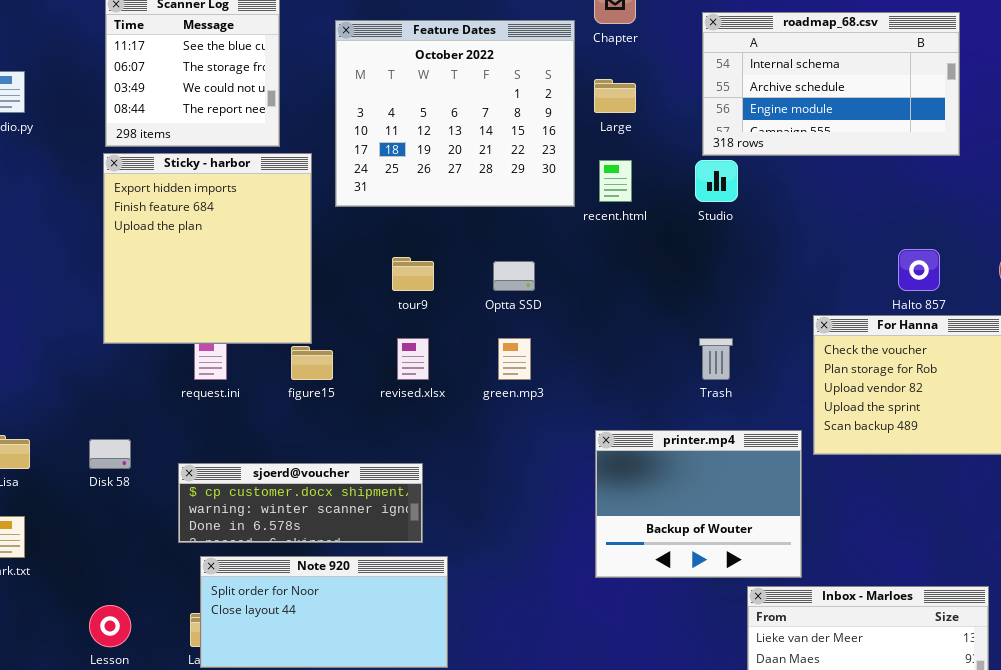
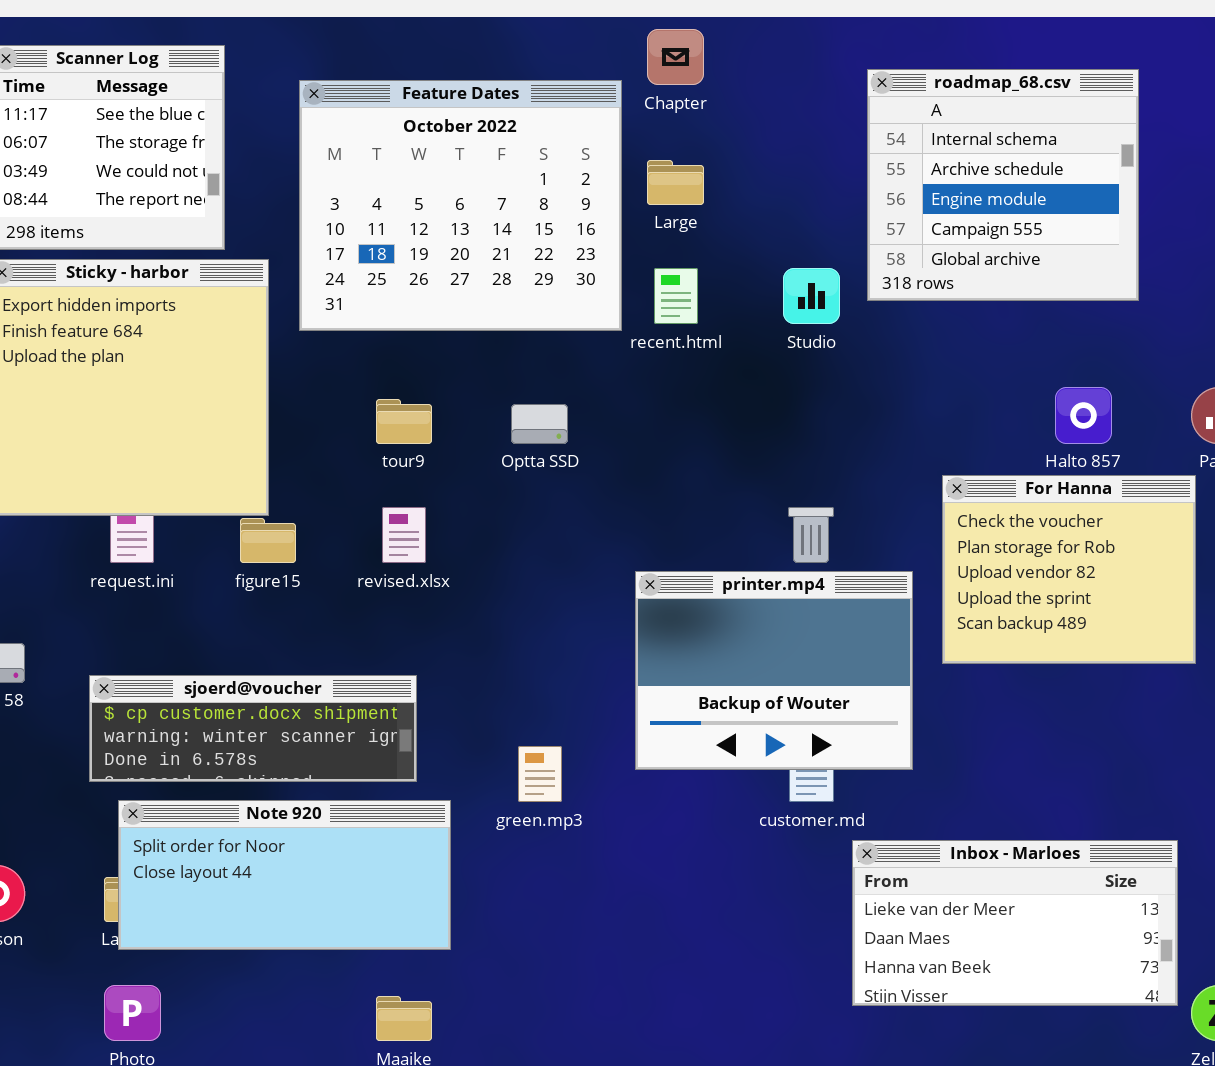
roadmap_68.csv: [702,12,960,156] -> [867,69,1139,301], resized
green.mp3: [498,338,531,380] -> [518,746,562,802], moved
printer.mp4: [595,430,802,578] -> [635,571,913,770], moved

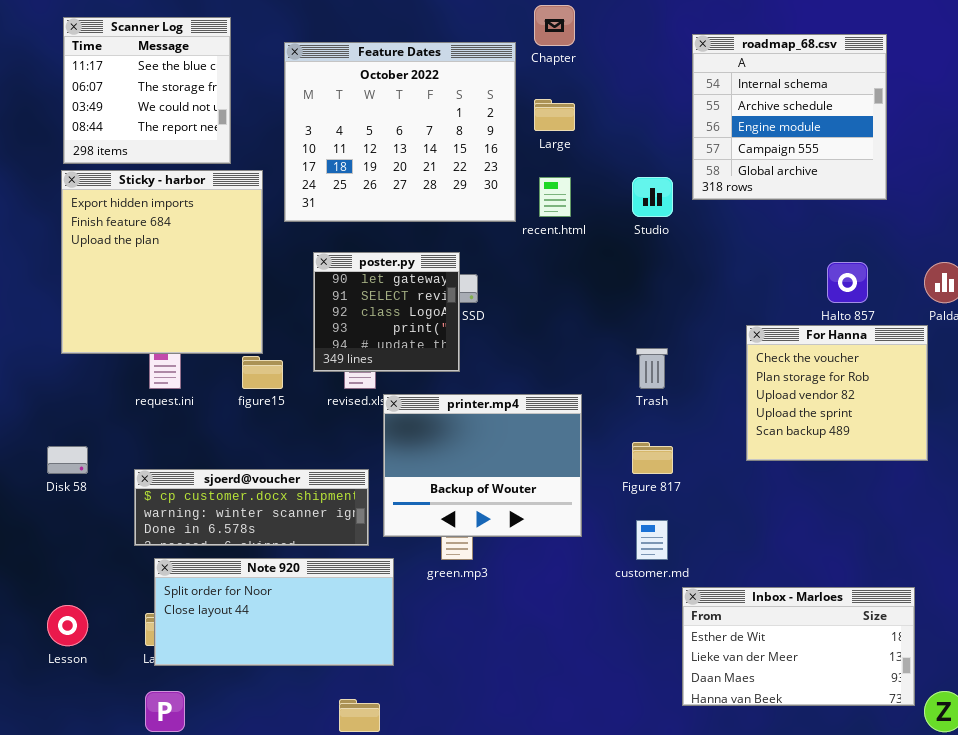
poster.py: none -> [313,252,460,372], opened
printer.mp4: [635,571,913,770] -> [383,394,582,537], moved
Inbox - Marloes: [852,840,1178,1006] -> [682,587,915,706], scrolled up 1 row

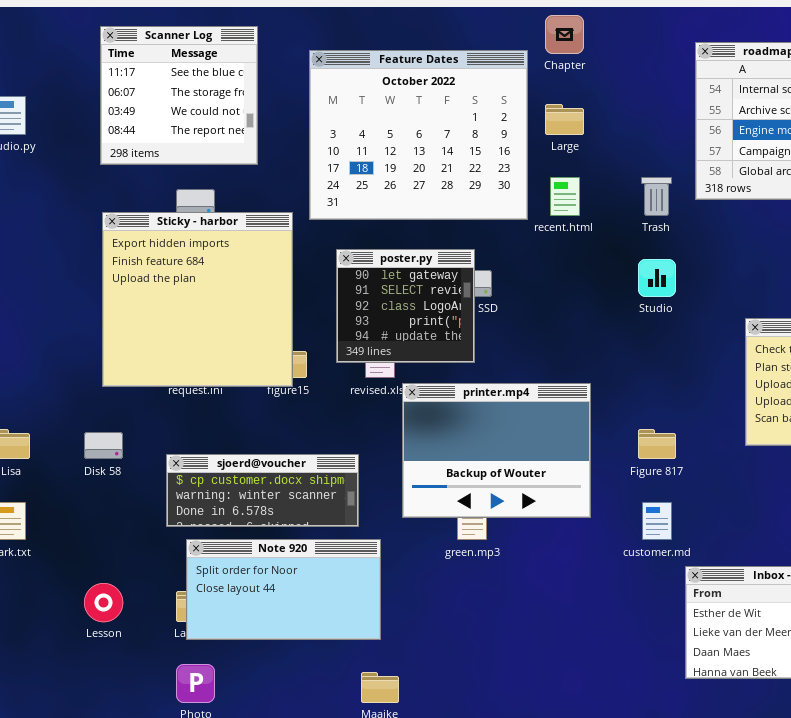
Sticky - harbor: [61,170,263,354] -> [102,212,293,387], moved
Studio: [632,177,673,217] -> [638,259,676,297], moved
Trash: [636,348,668,389] -> [641,177,672,216], moved
sjoerd@voucher: [134,469,369,546] -> [166,454,359,527], resized
Note 920: [154,558,394,666] -> [186,539,381,640], resized

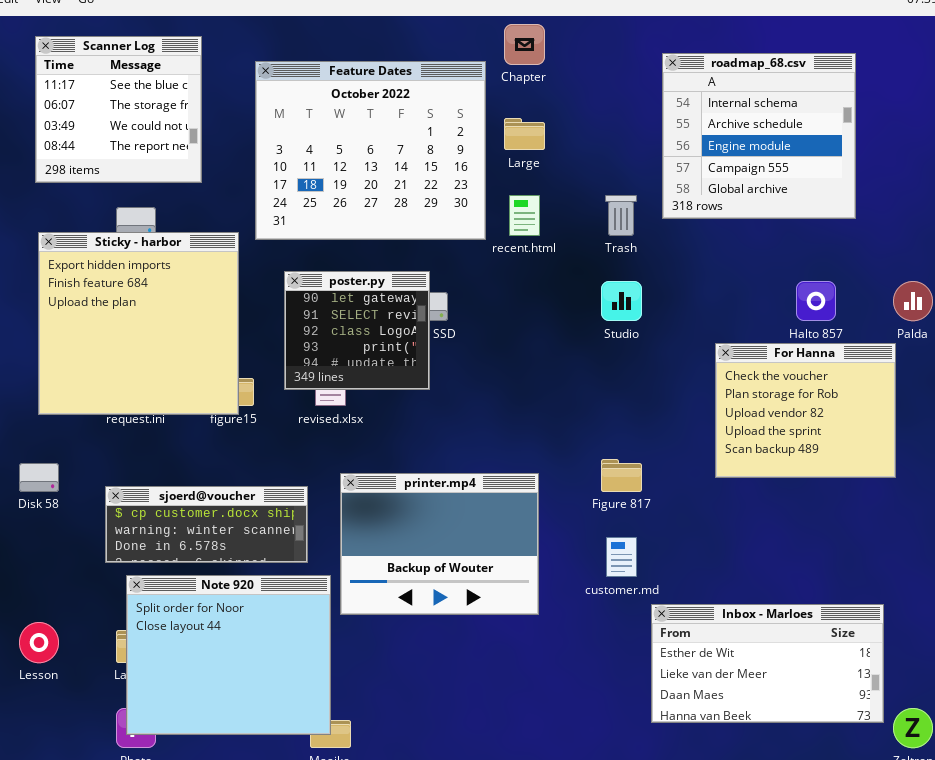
printer.mp4: [402,383,591,518] -> [340,473,539,615], moved
Note 920: [186,539,381,640] -> [126,575,331,735], resized

